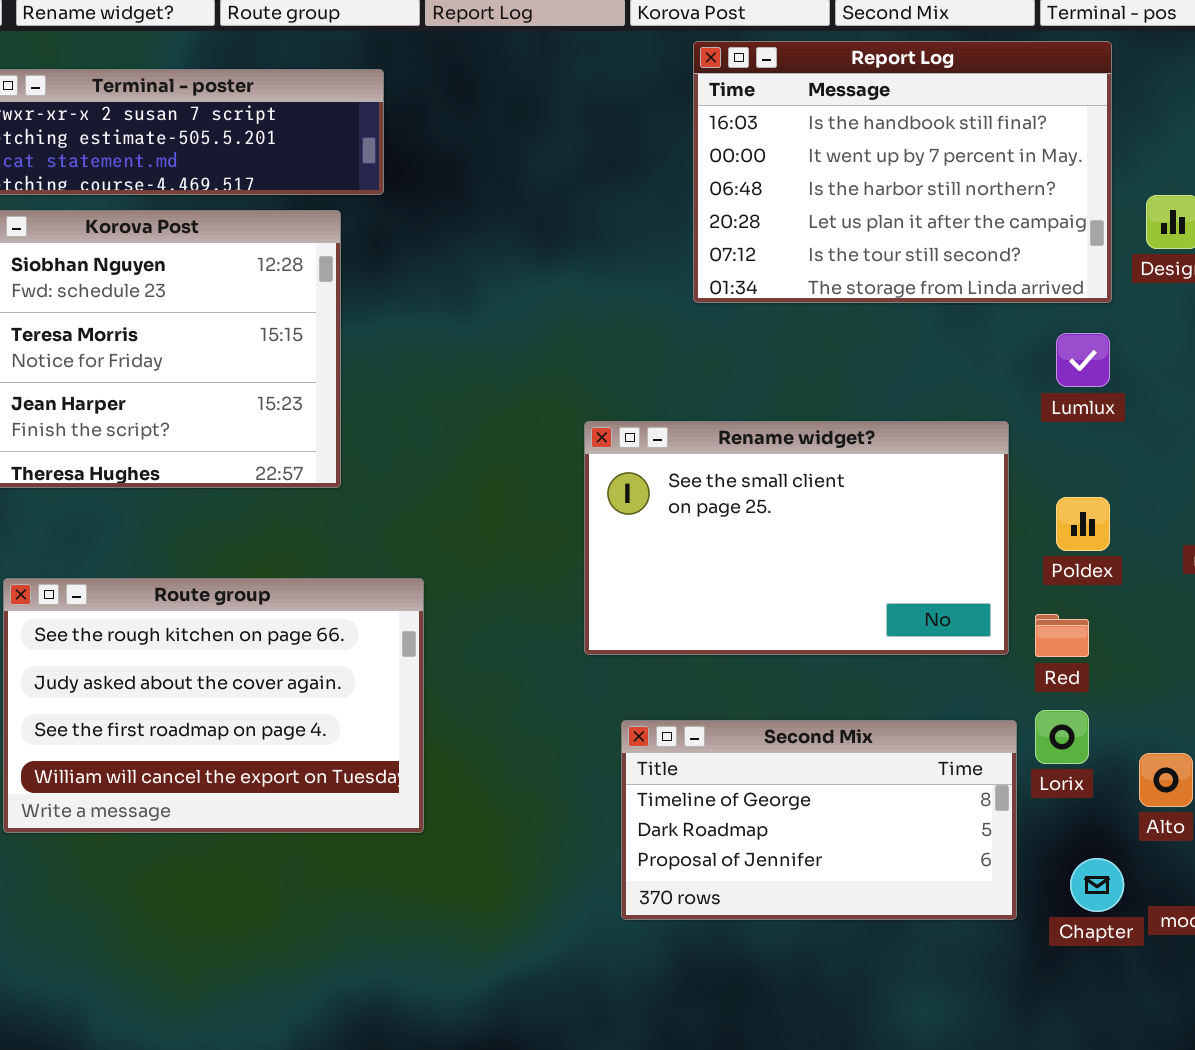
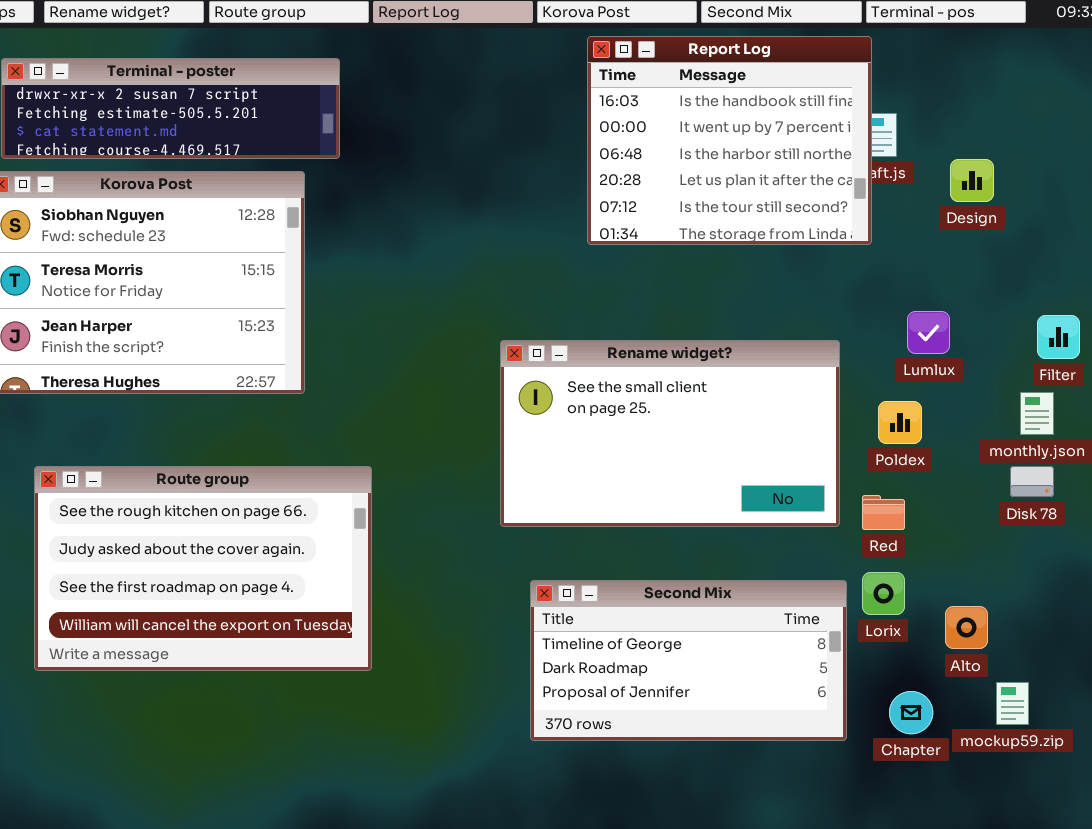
Report Log: [693,41,1112,303] -> [587,36,872,245], resized
Lumlux: [1056,333,1110,387] -> [907,311,950,354], moved

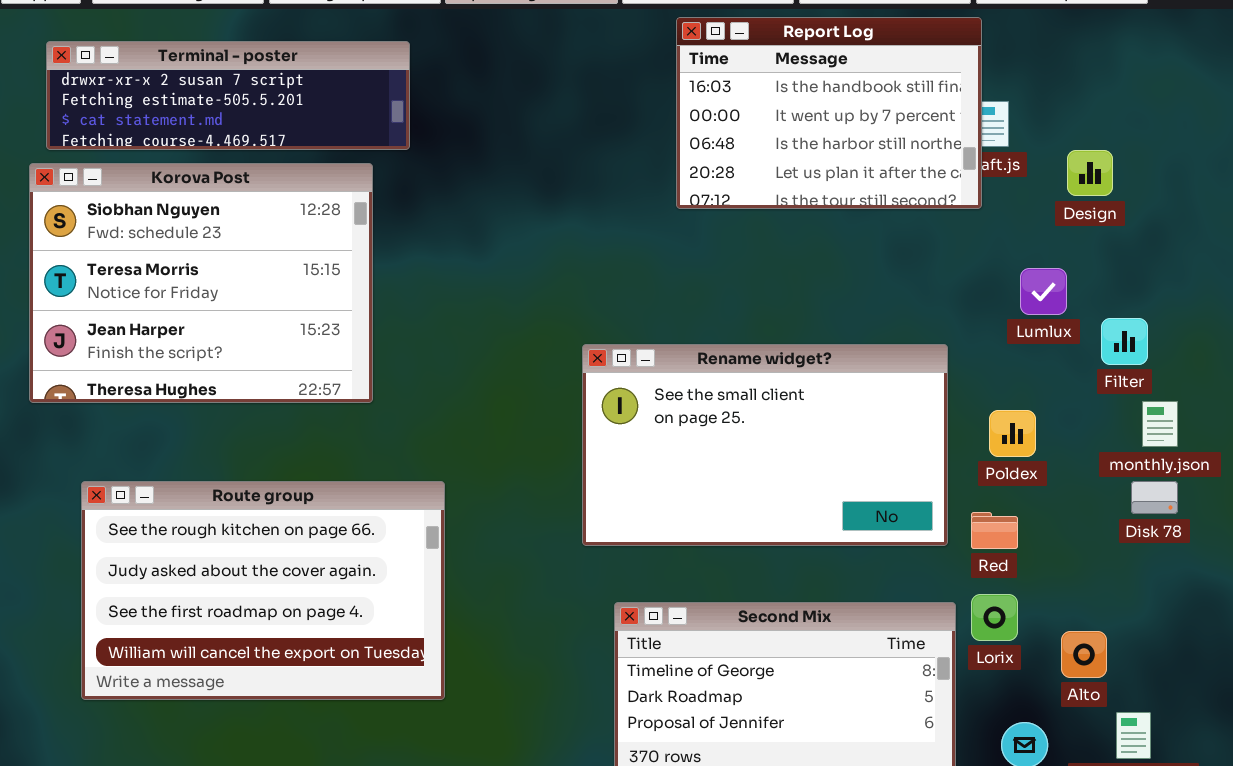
Report Log: [587,36,872,245] -> [676,17,982,209], resized
Lumlux: [907,311,950,354] -> [1020,268,1067,315], moved
Filter: [1037,315,1080,359] -> [1101,318,1148,365], moved

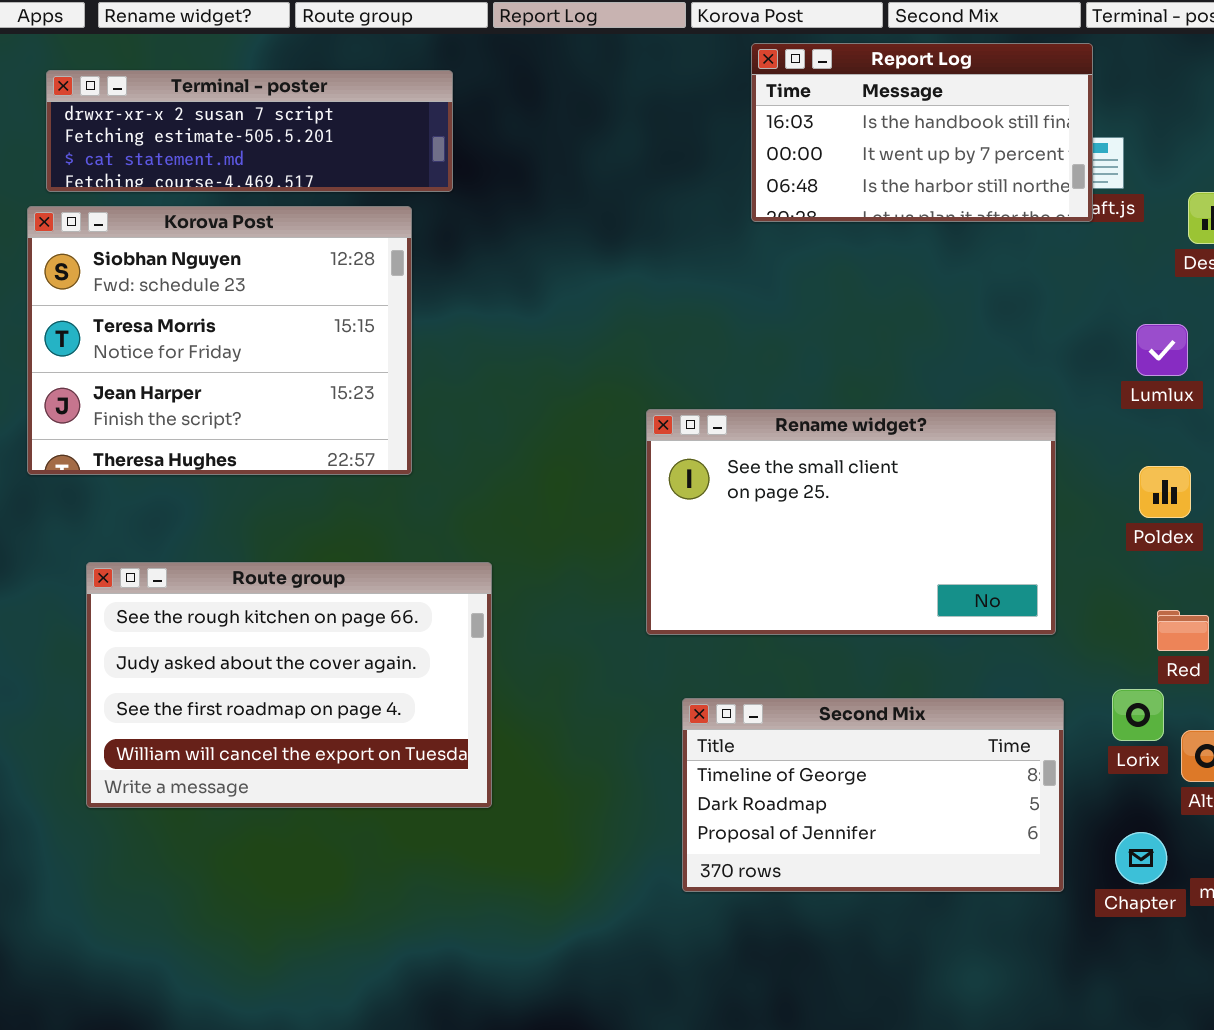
Report Log: [676,17,982,209] -> [751,43,1093,222], resized
Poldex: [989,410,1036,457] -> [1139,466,1191,518], moved
Red: [971,512,1018,549] -> [1157,610,1209,651], moved
Lorix: [971,594,1018,641] -> [1112,689,1164,741], moved

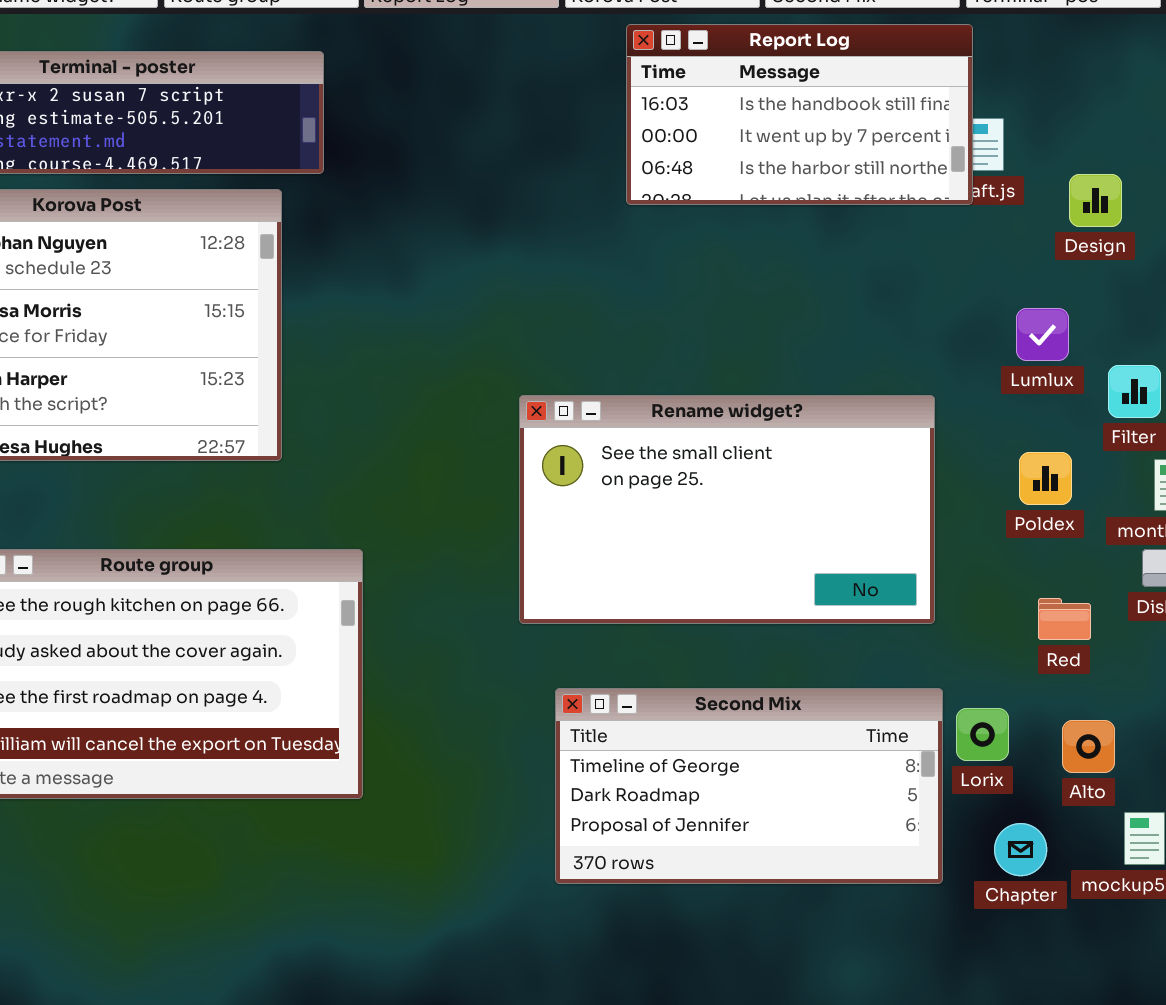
Lorix: [1112,689,1164,741] -> [956,708,1009,761], moved

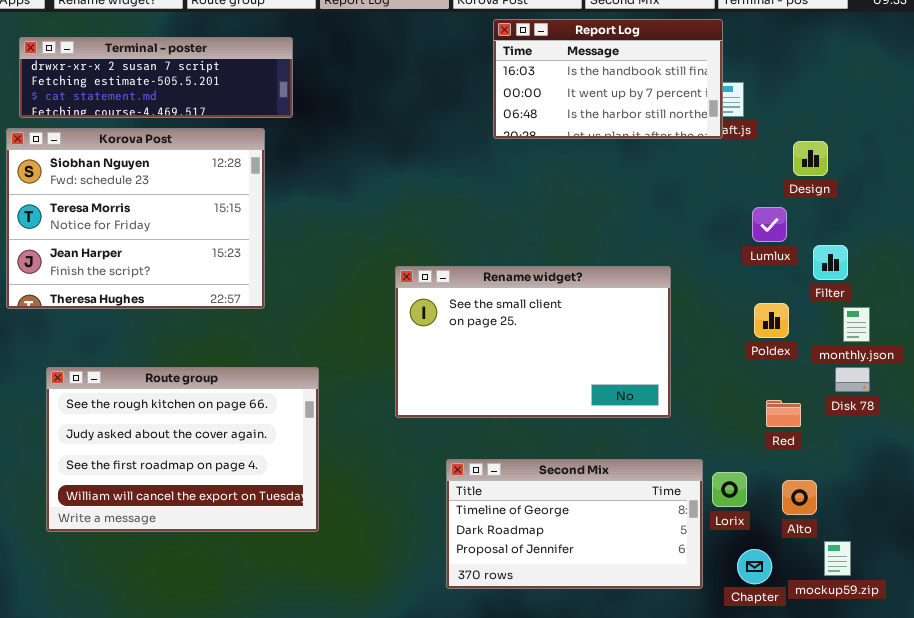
Design: [1069,174,1122,227] -> [793,141,828,176], moved
Rename widget?: [519,395,935,624] -> [395,266,671,418], moved

